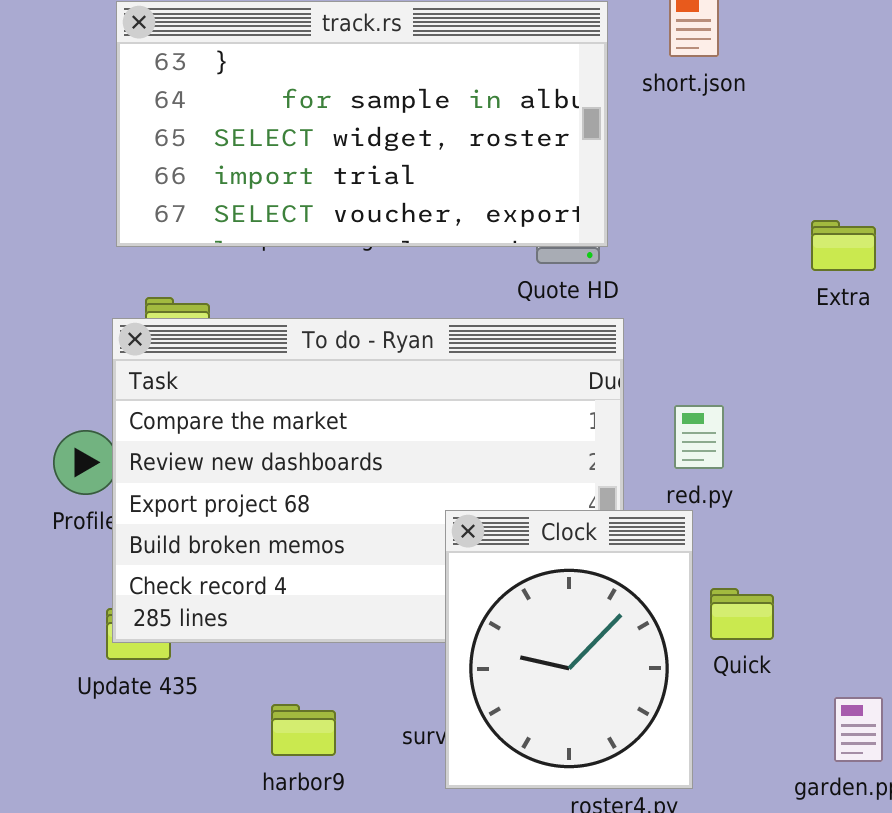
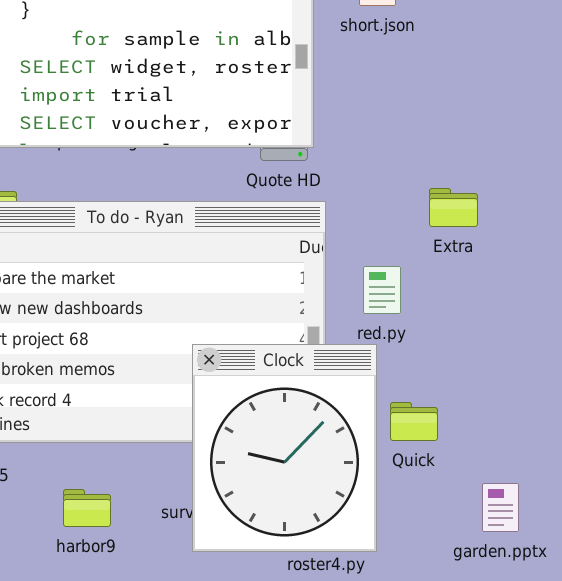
Extra: [811,220,876,271] -> [429,188,478,227], moved

